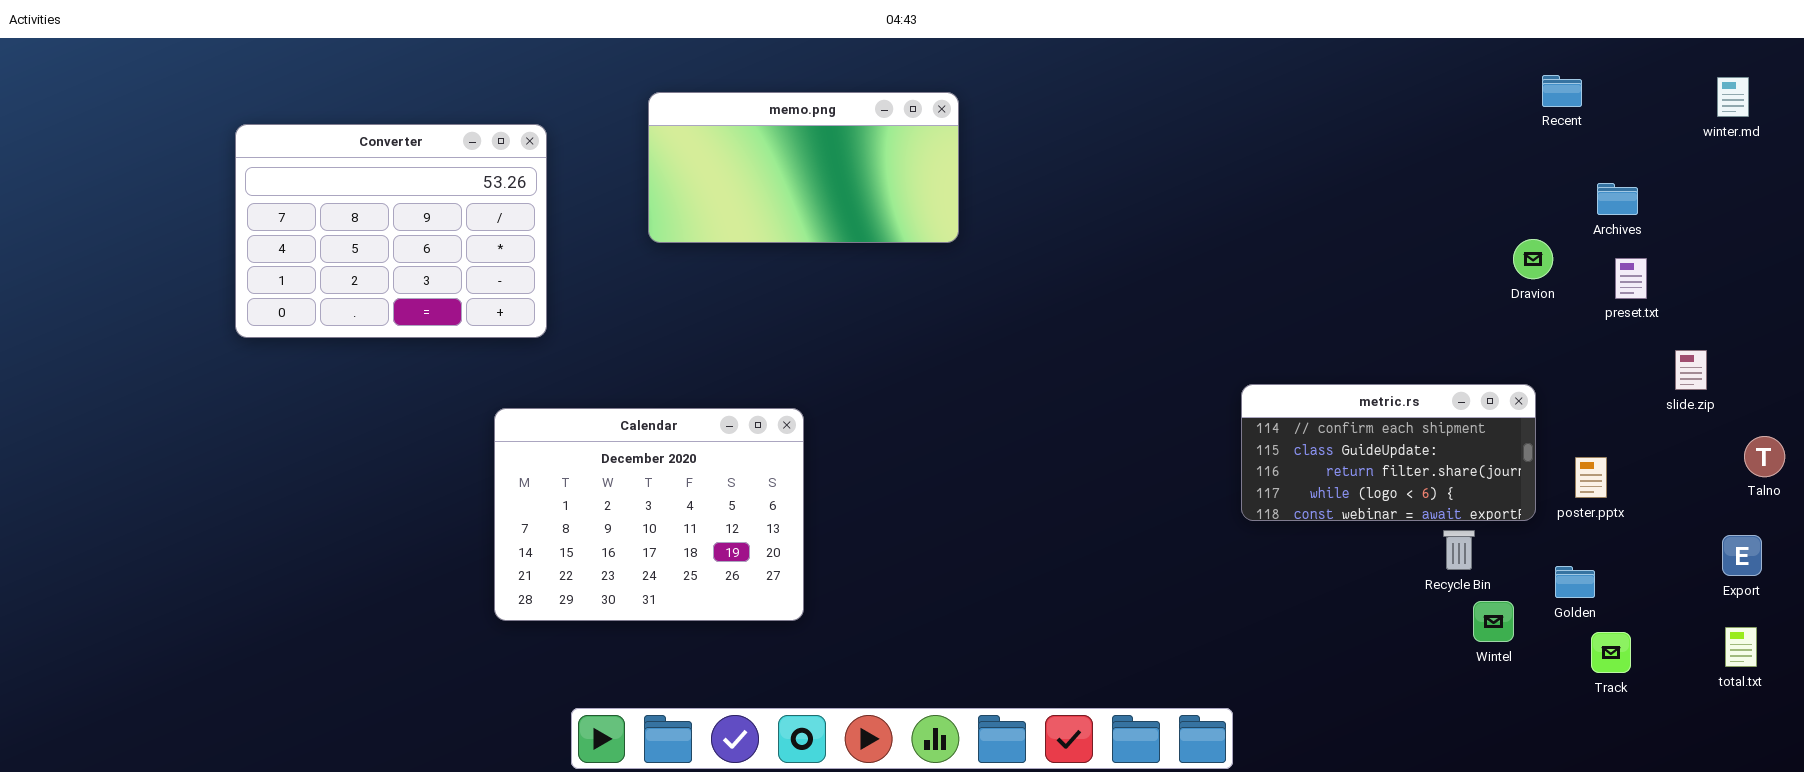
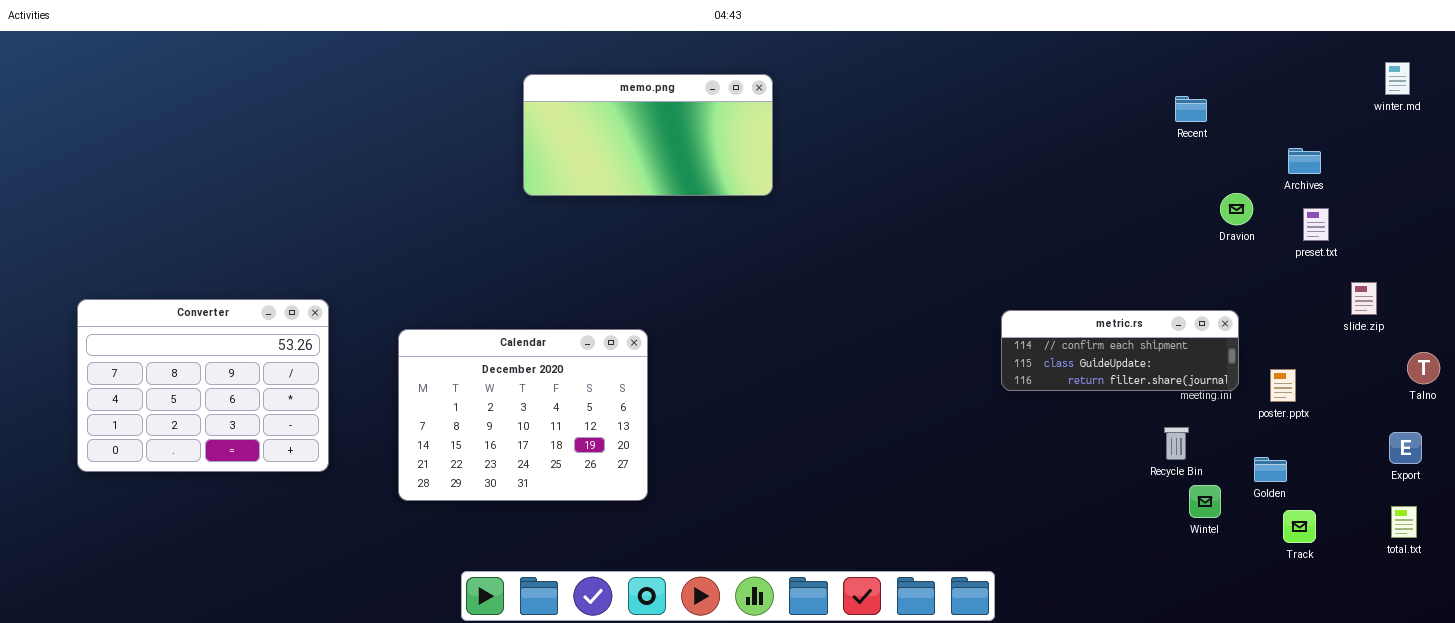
Recent: [1542,75,1582,107] -> [1175,96,1207,122], moved
Converter: [235,124,547,338] -> [77,299,329,472], moved
metric.rs: [1241,384,1536,521] -> [1001,310,1239,391], resized

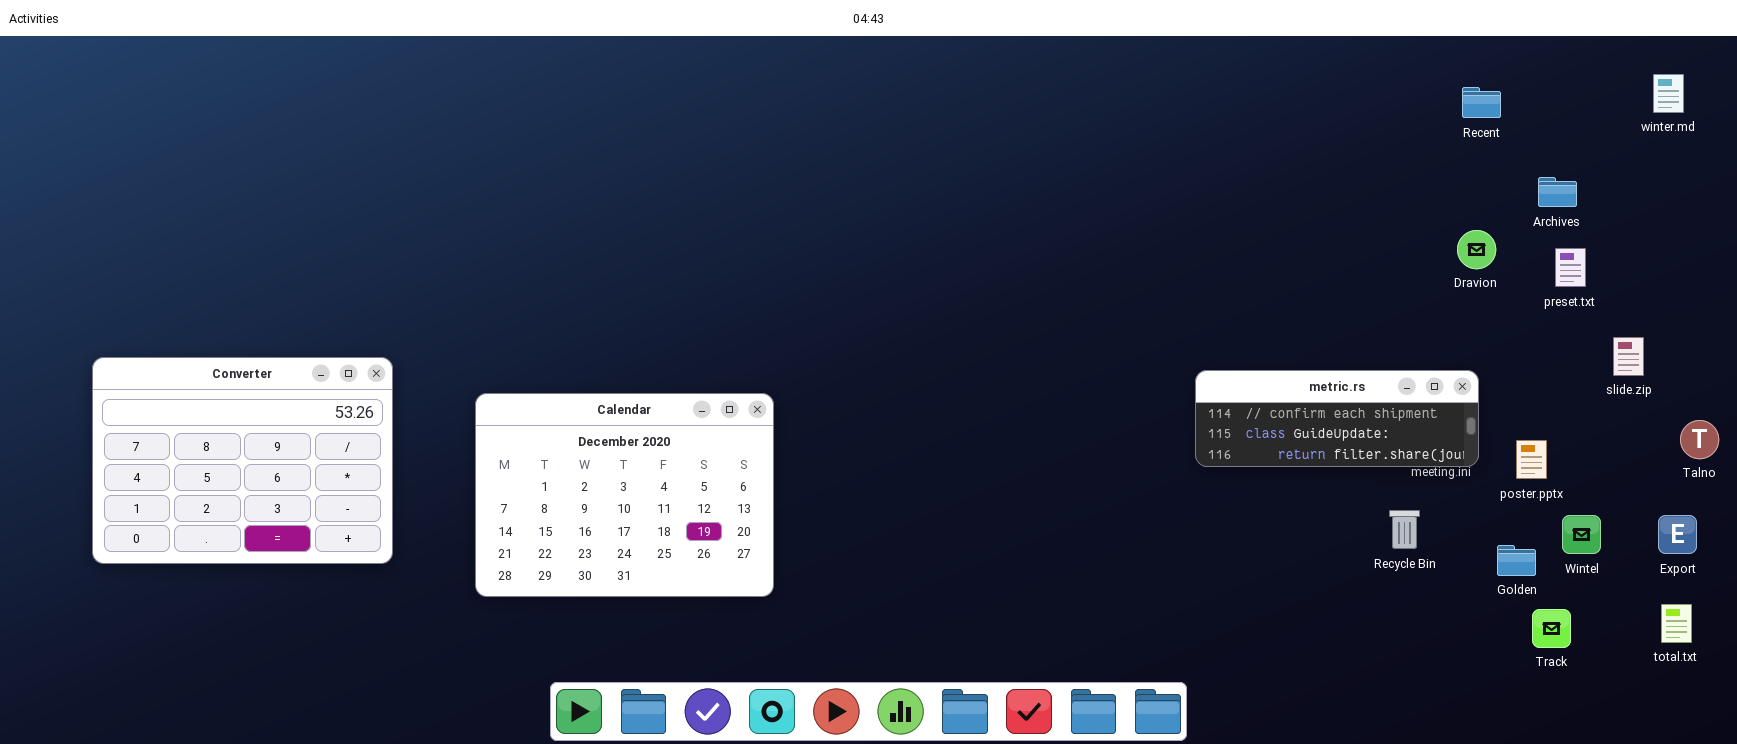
memo.png: [523,74,773,196] -> none, closed
Recent: [1175,96,1207,122] -> [1462,87,1501,118], moved
Wintel: [1189,485,1221,518] -> [1562,515,1601,554], moved

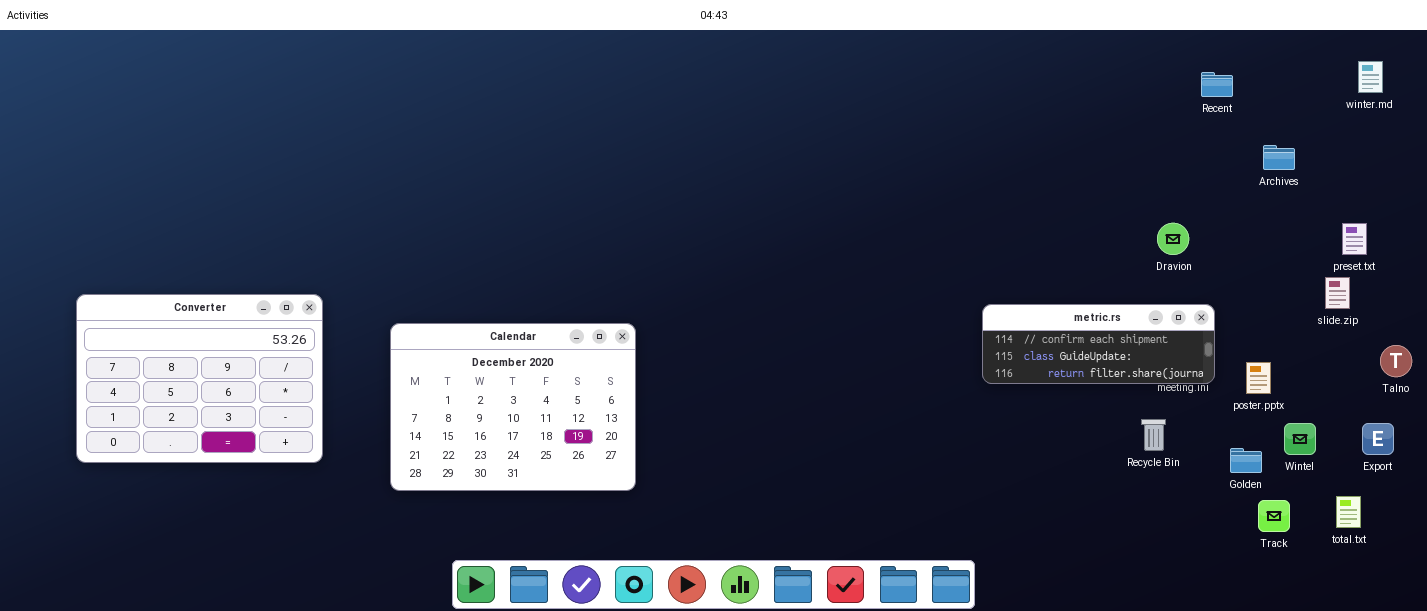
Dravion: [1457,230,1496,269] -> [1157,223,1189,255], moved
preset.txt: [1555,248,1586,287] -> [1342,223,1367,255], moved
total.txt: [1661,604,1692,643] -> [1336,496,1361,528], moved

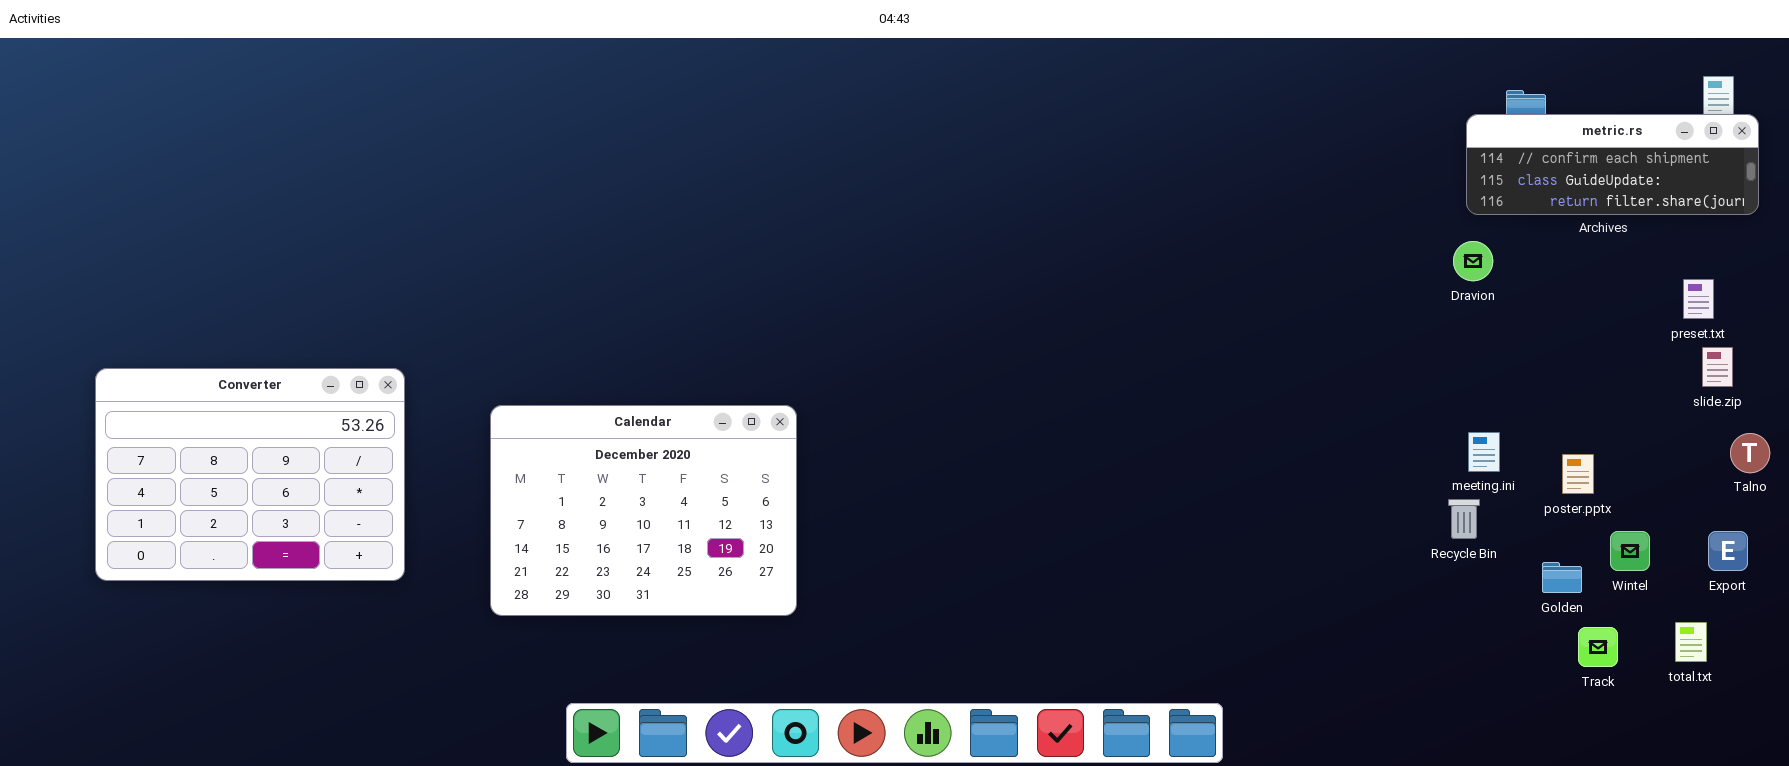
Dravion: [1157,223,1189,255] -> [1453,241,1493,281], moved
slide.zip: [1325,277,1350,309] -> [1702,347,1733,387], moved
metric.rs: [982,304,1215,384] -> [1466,114,1759,215], moved
Recycle Bin: [1141,419,1166,451] -> [1448,499,1480,539], moved

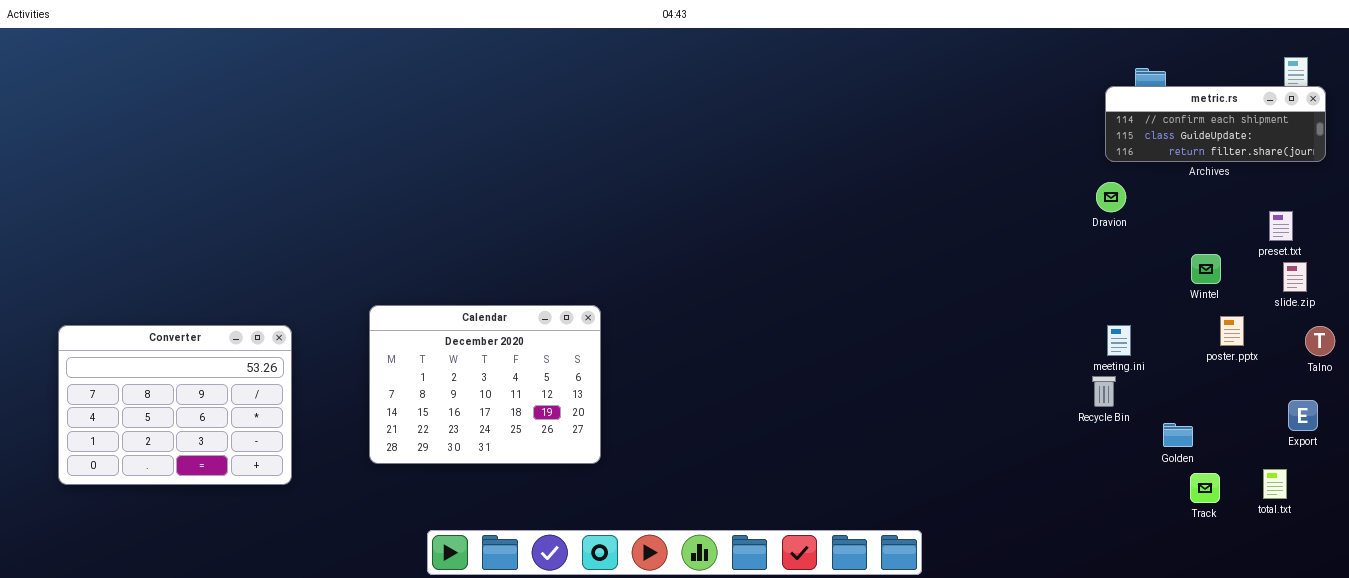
Converter: [95,368,405,581] -> [58,325,292,485], moved
poster.pptx: [1562,454,1594,494] -> [1220,316,1244,346], moved
Wintel: [1610,531,1650,571] -> [1191,254,1221,284], moved

